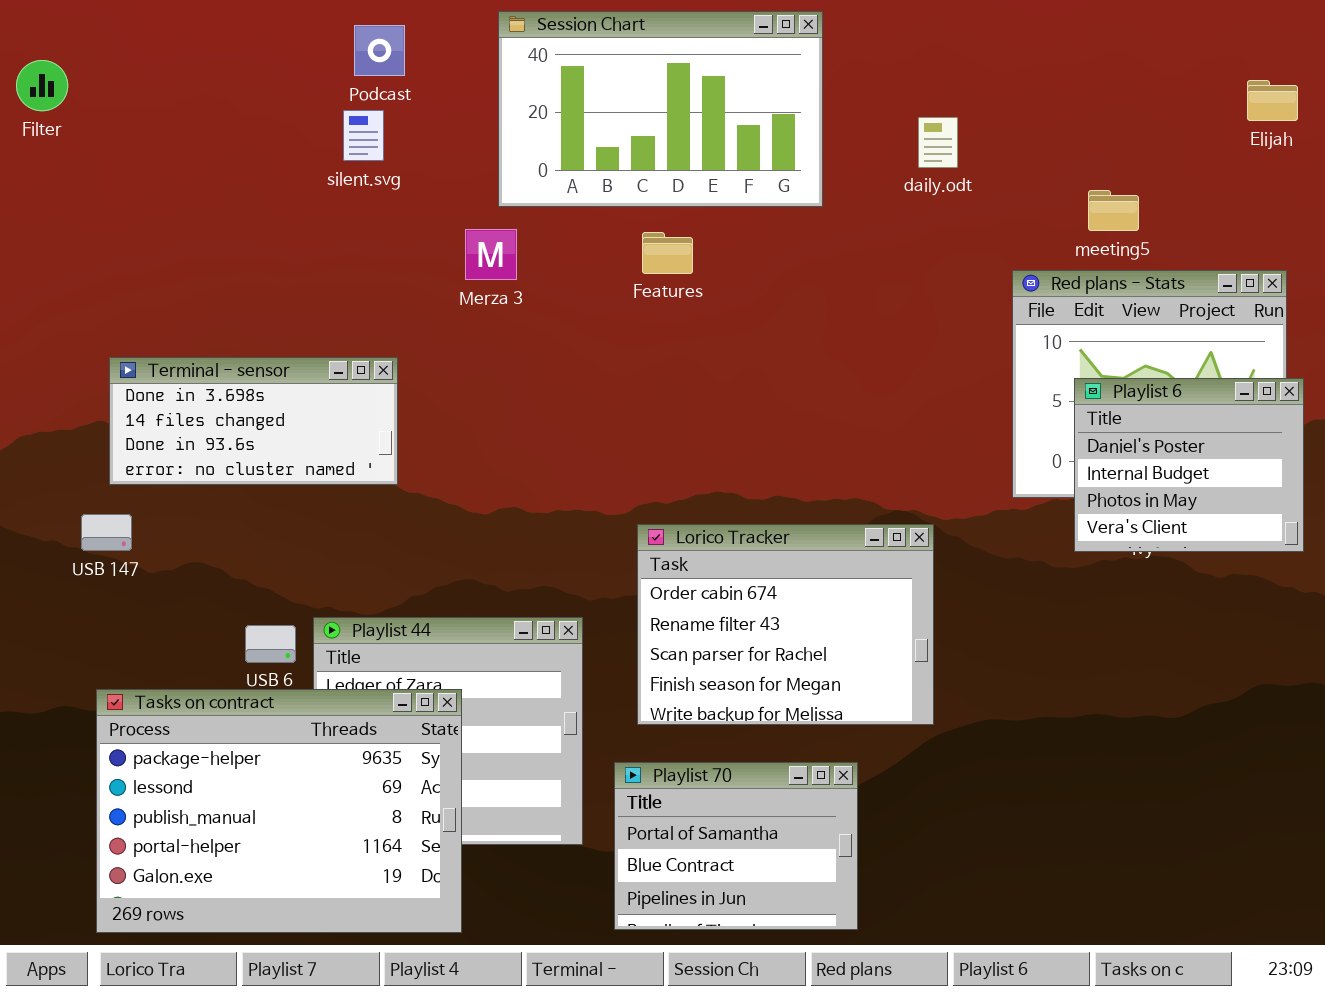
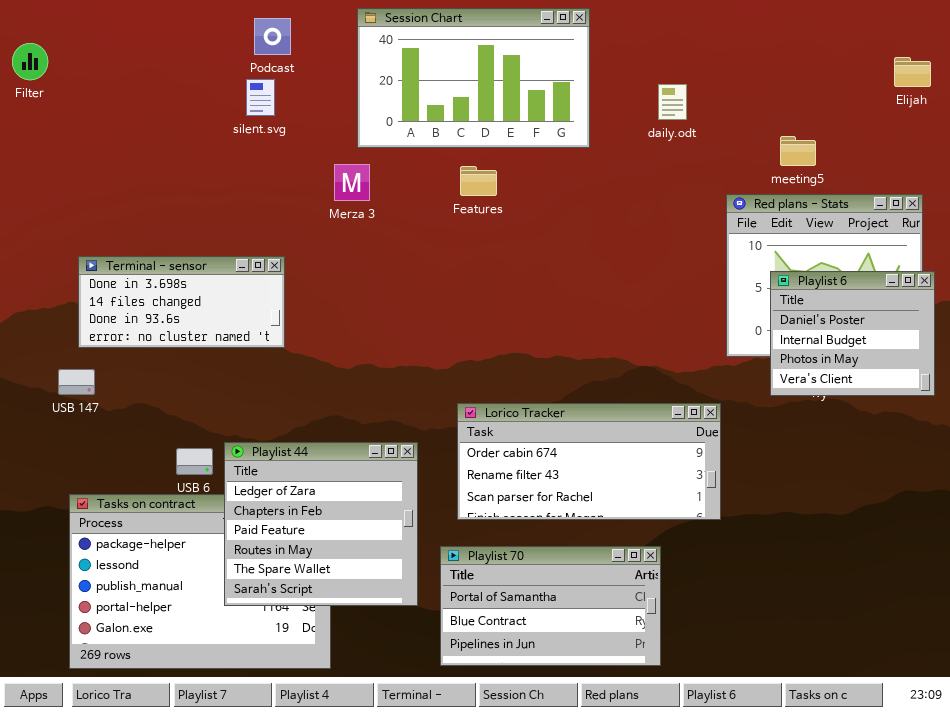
Lorico Tracker: [637,524,934,725] -> [457,403,721,520], resized
Playlist 44: [313,617,583,845] -> [224,442,418,606], raised
Playlist 70: [614,762,858,930] -> [440,546,661,666], resized

